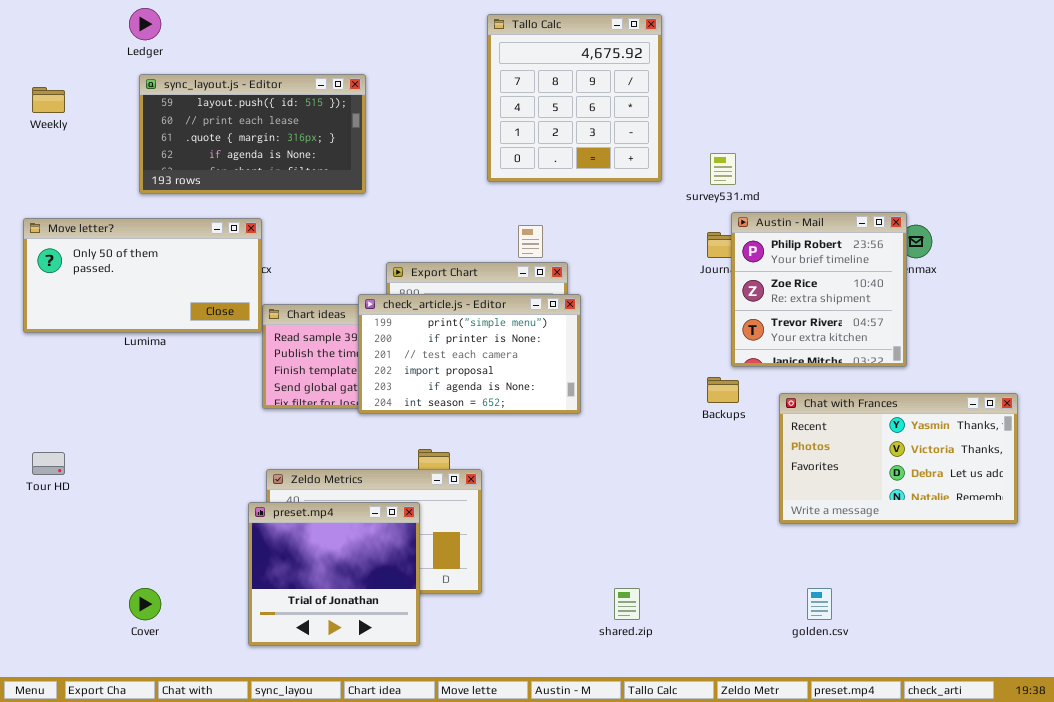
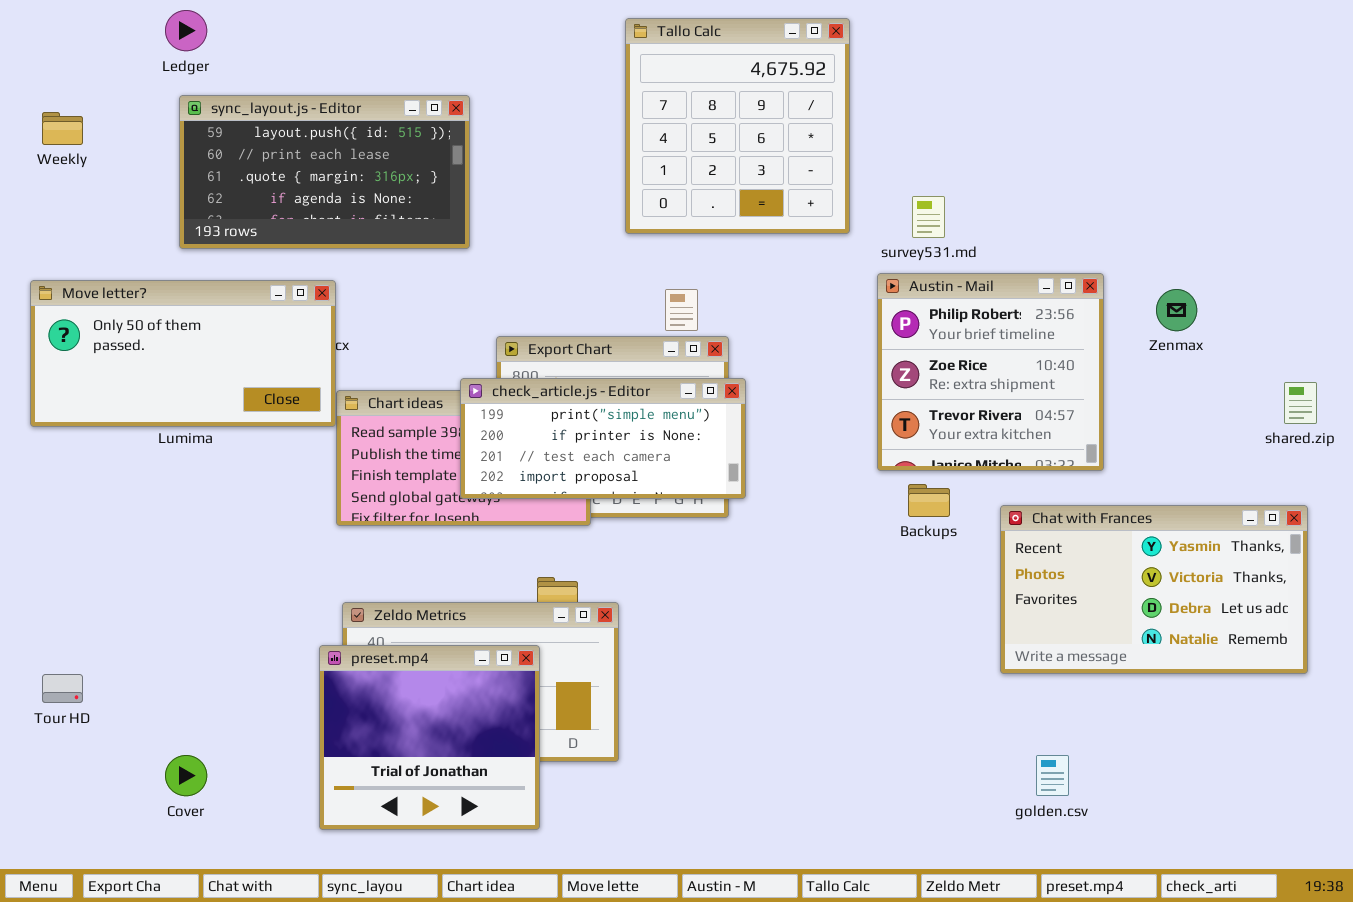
Austin - Mail: [731,212,907,367] -> [877,273,1104,471], moved
check_article.js - Editor: [358,294,581,414] -> [460,378,746,499], resized
Tour HD: [32,452,65,475] -> [42,674,83,703], moved
shared.zip: [614,588,640,620] -> [1284,382,1317,424], moved

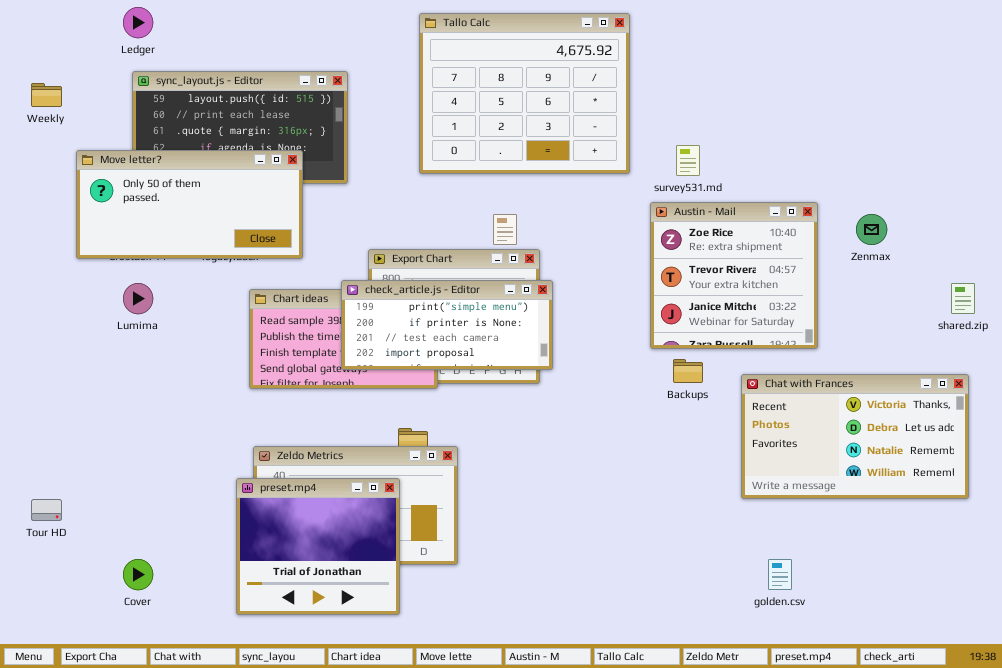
Tallo Calc: [625,18,850,234] -> [419,13,630,174], resized
Austin - Mail: [877,273,1104,471] -> [650,202,818,349], scrolled down 1 row
Move letter?: [30,280,336,427] -> [76,150,303,259], moved
Chat with Frances: [1000,505,1308,674] -> [741,374,969,499], scrolled down 1 row

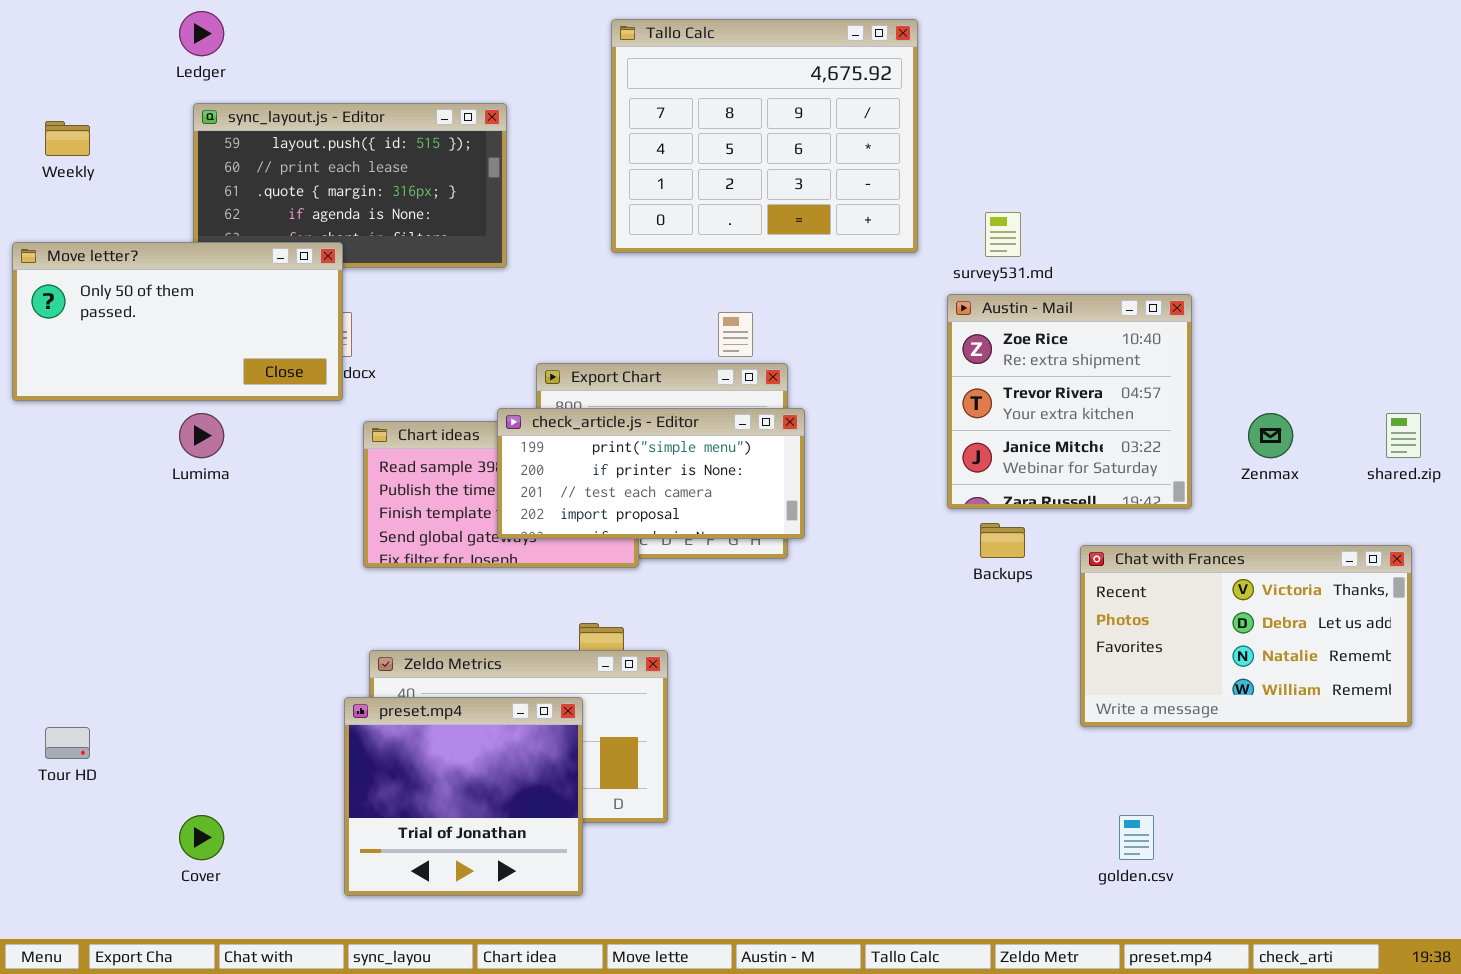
Move letter?: [76,150,303,259] -> [12,242,343,401], moved
Zenmax: [856,214,887,245] -> [1248,413,1293,458], moved

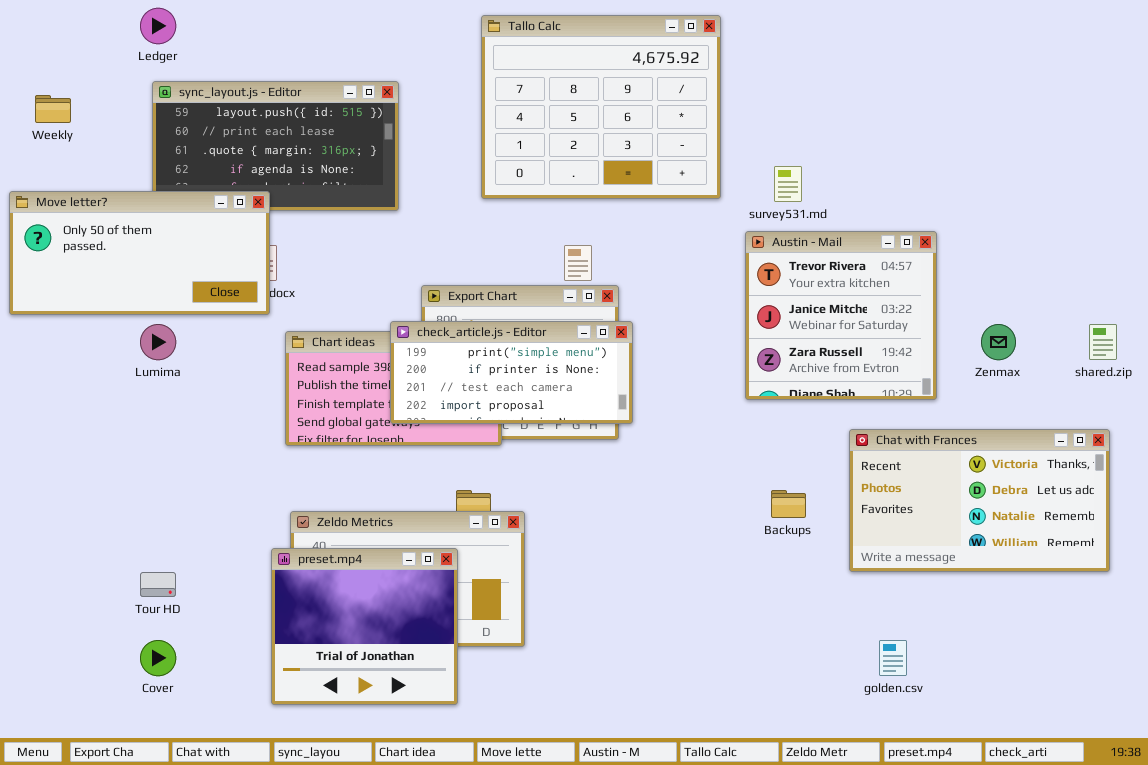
Austin - Mail: [947,294,1192,509] -> [745,231,937,400], scrolled down 1 row
Backups: [980,523,1025,558] -> [771,490,806,518], moved
Tour HD: [45,727,90,759] -> [140,572,176,597], moved

